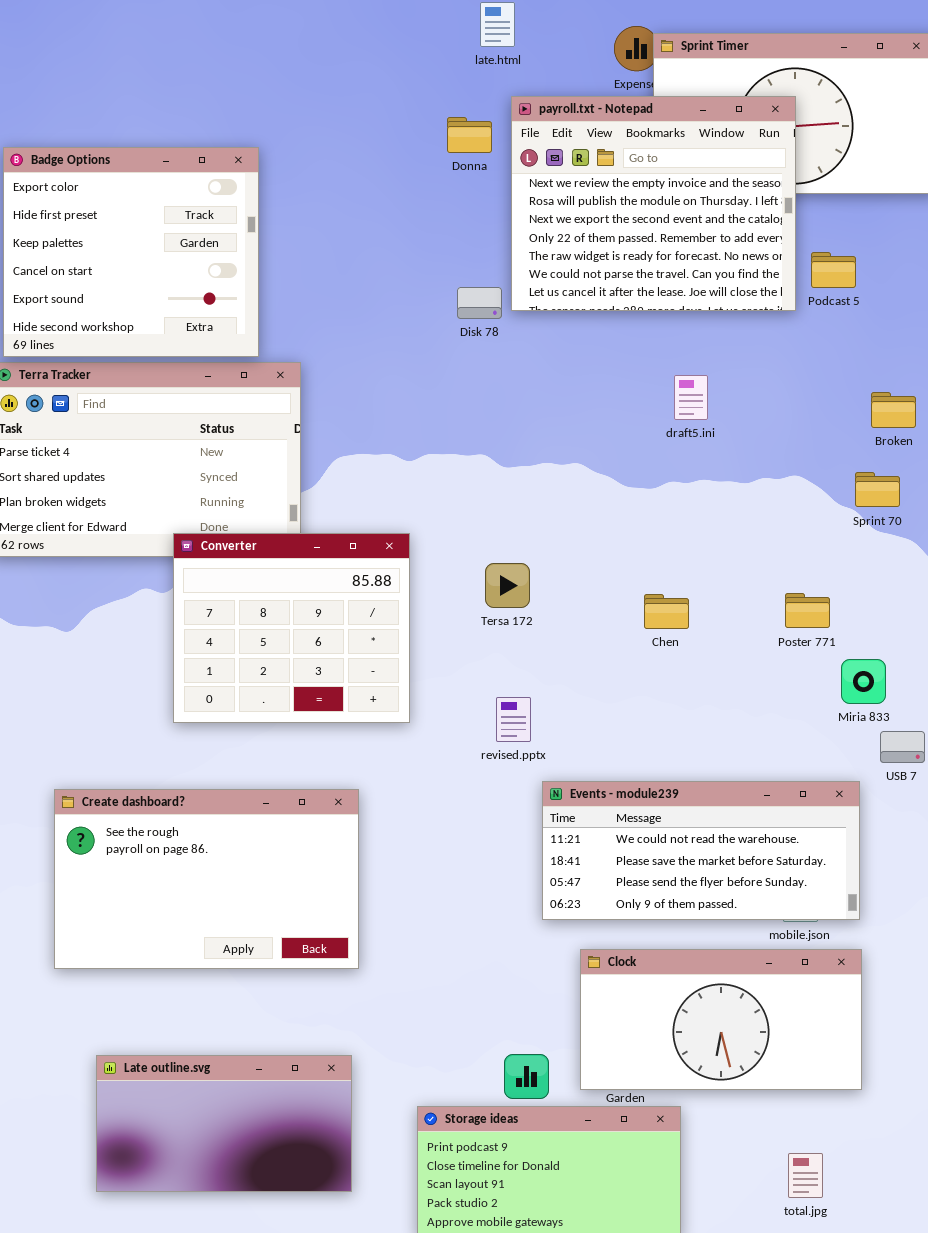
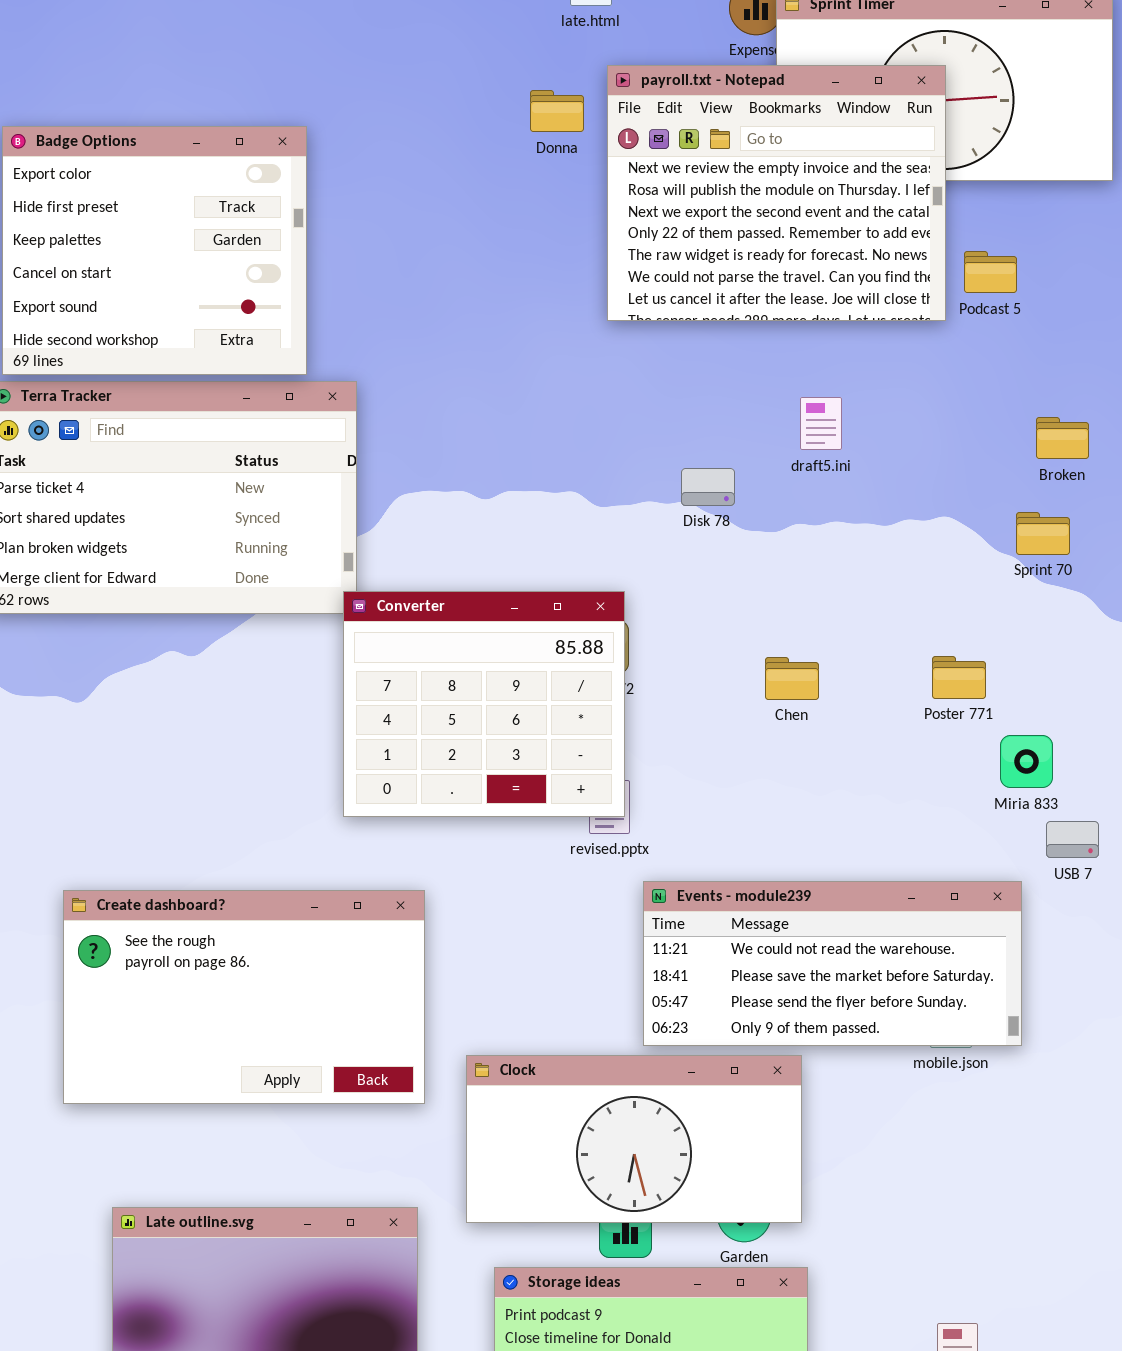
Disk 78: [457,287,502,319] -> [681,468,735,506], moved
Converter: [173,533,410,723] -> [343,591,625,817], moved
Clock: [580,949,862,1090] -> [466,1055,802,1223], moved

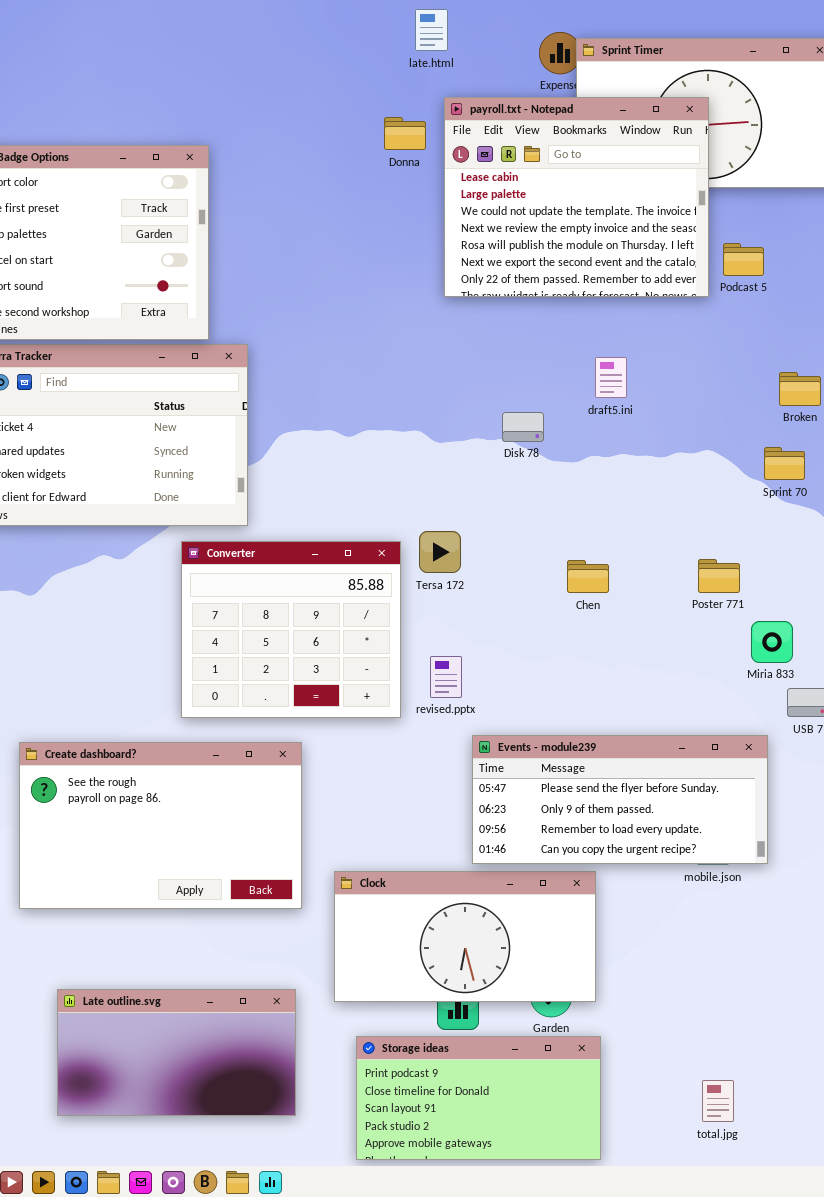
payroll.txt - Notepad: [607,65,946,321] -> [444,97,709,297], scrolled up 3 rows
Converter: [343,591,625,817] -> [181,541,401,718], moved
Events - module239: [643,881,1022,1046] -> [472,735,768,864], scrolled down 2 rows

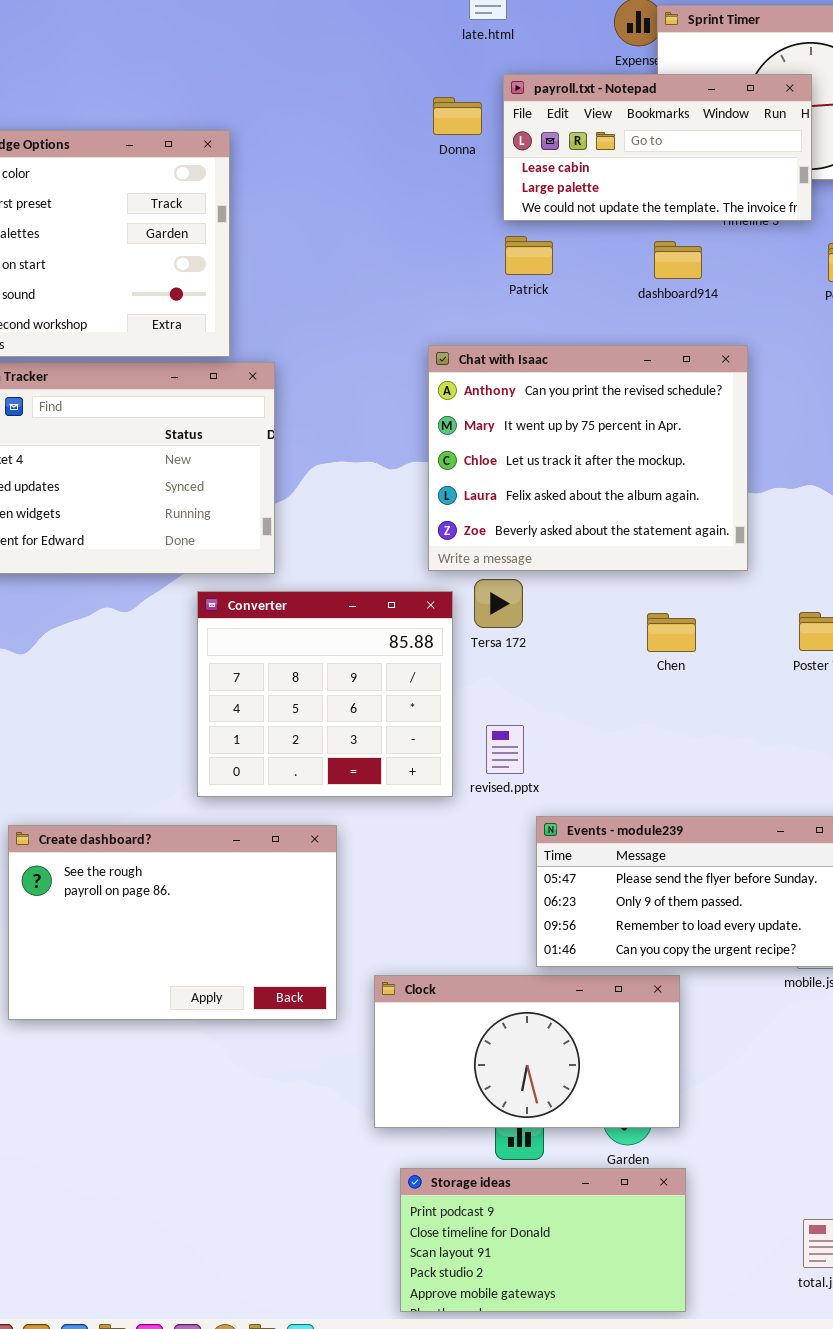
payroll.txt - Notepad: [444,97,709,297] -> [503,74,812,221], resized
Chat with Isaac: none -> [428,345,748,571], opened
Late outline.svg: [57,989,296,1116] -> none, closed

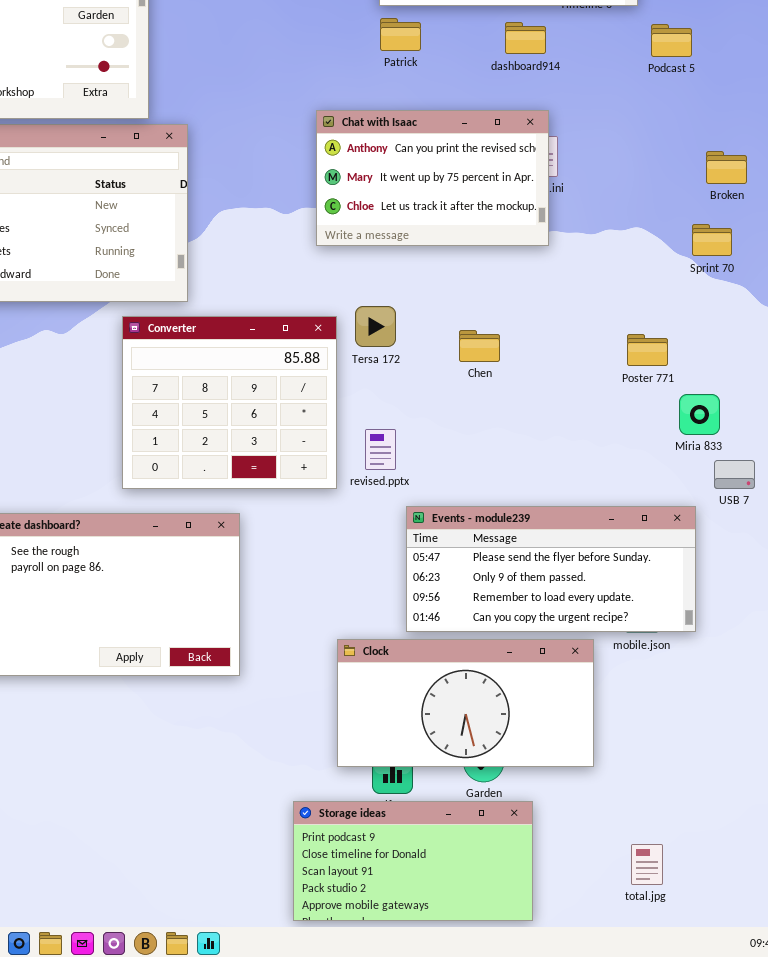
Chat with Isaac: [428,345,748,571] -> [316,110,549,246], resized
Chen: [647,613,696,652] -> [459,330,500,362], moved
Clock: [374,975,680,1128] -> [337,639,594,767], moved

